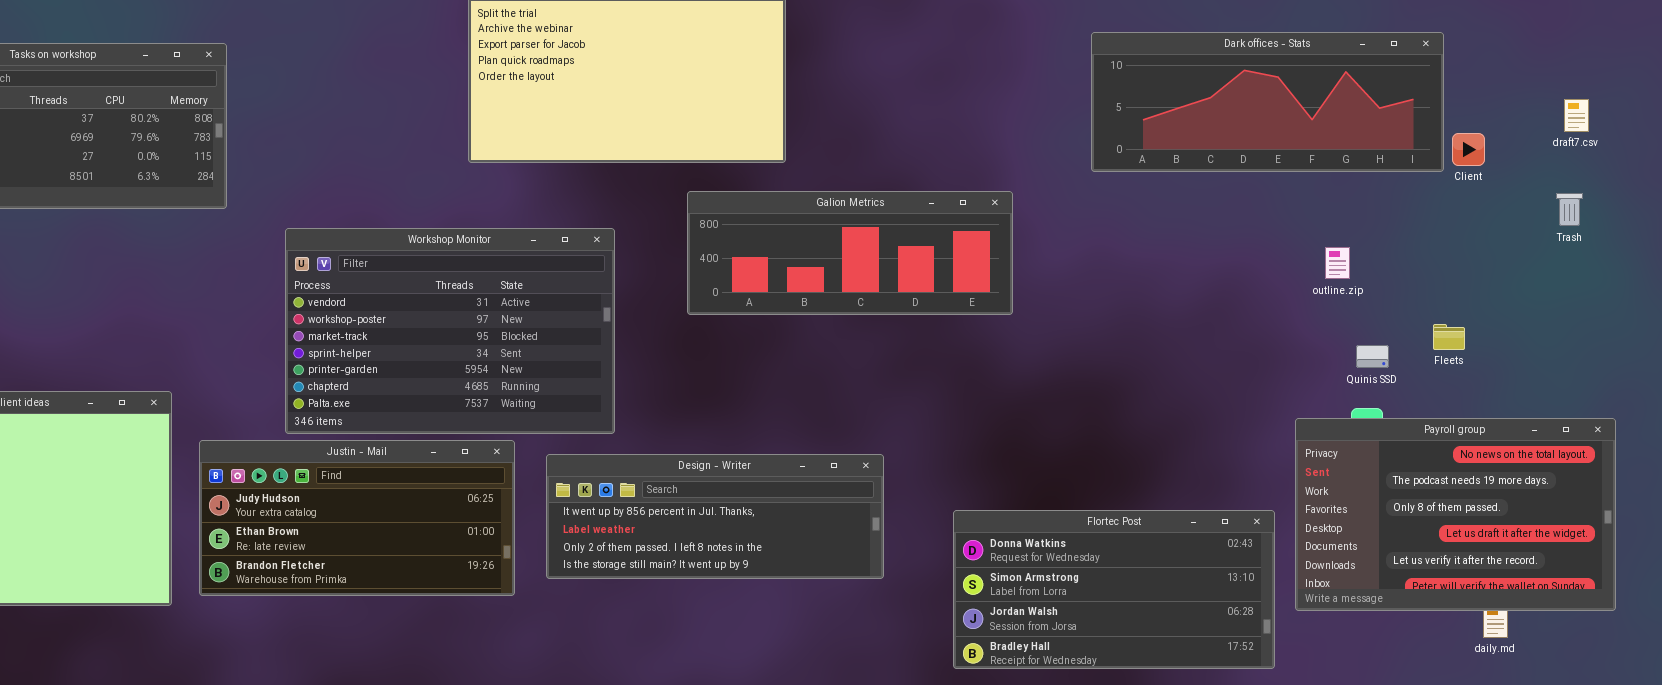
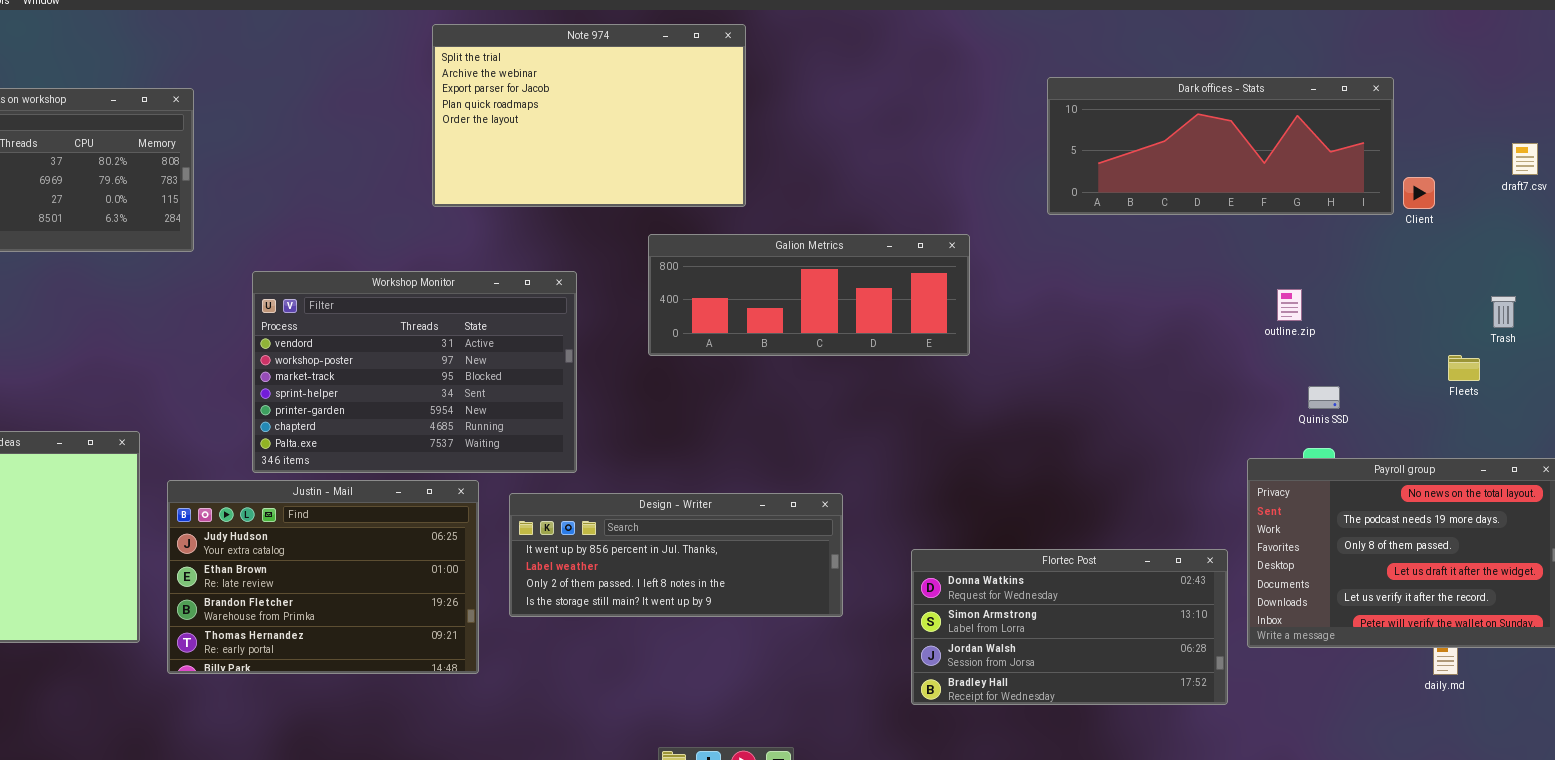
Trash: [1556,193,1583,226] -> [1491,296,1516,328], moved
Fleets: [1433,324,1465,350] -> [1448,355,1480,381], moved
Justin - Mail: [199,440,515,596] -> [167,480,479,674], resized

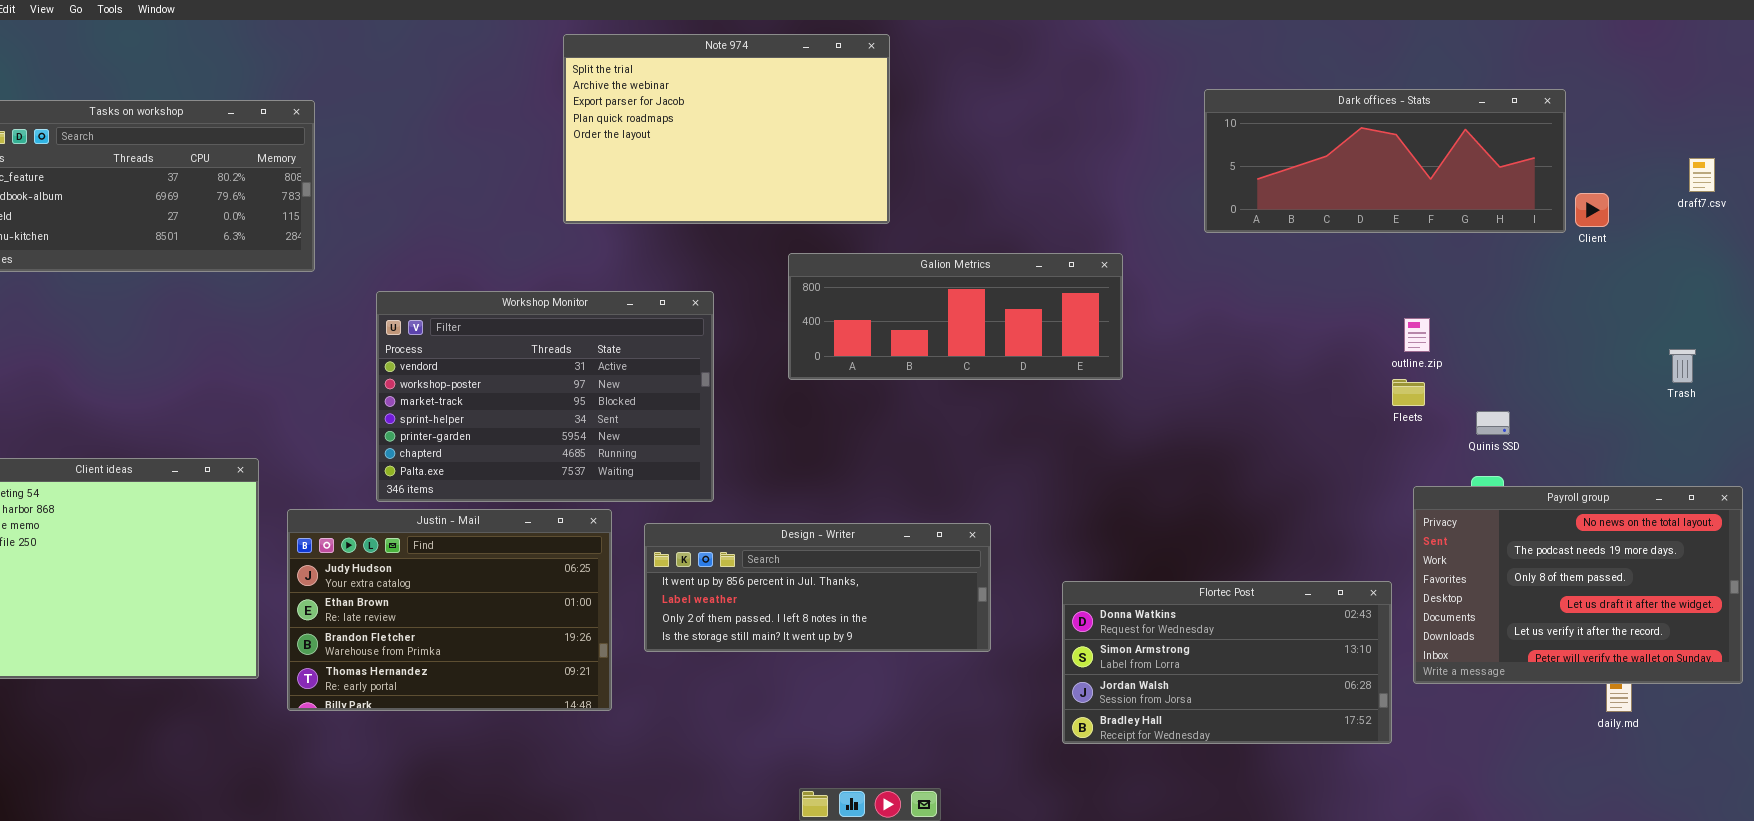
outline.zip: [1277,289,1302,321] -> [1404,318,1430,352], moved
Trash: [1491,296,1516,328] -> [1669,349,1696,383], moved
Fleets: [1448,355,1480,381] -> [1392,379,1425,406], moved

